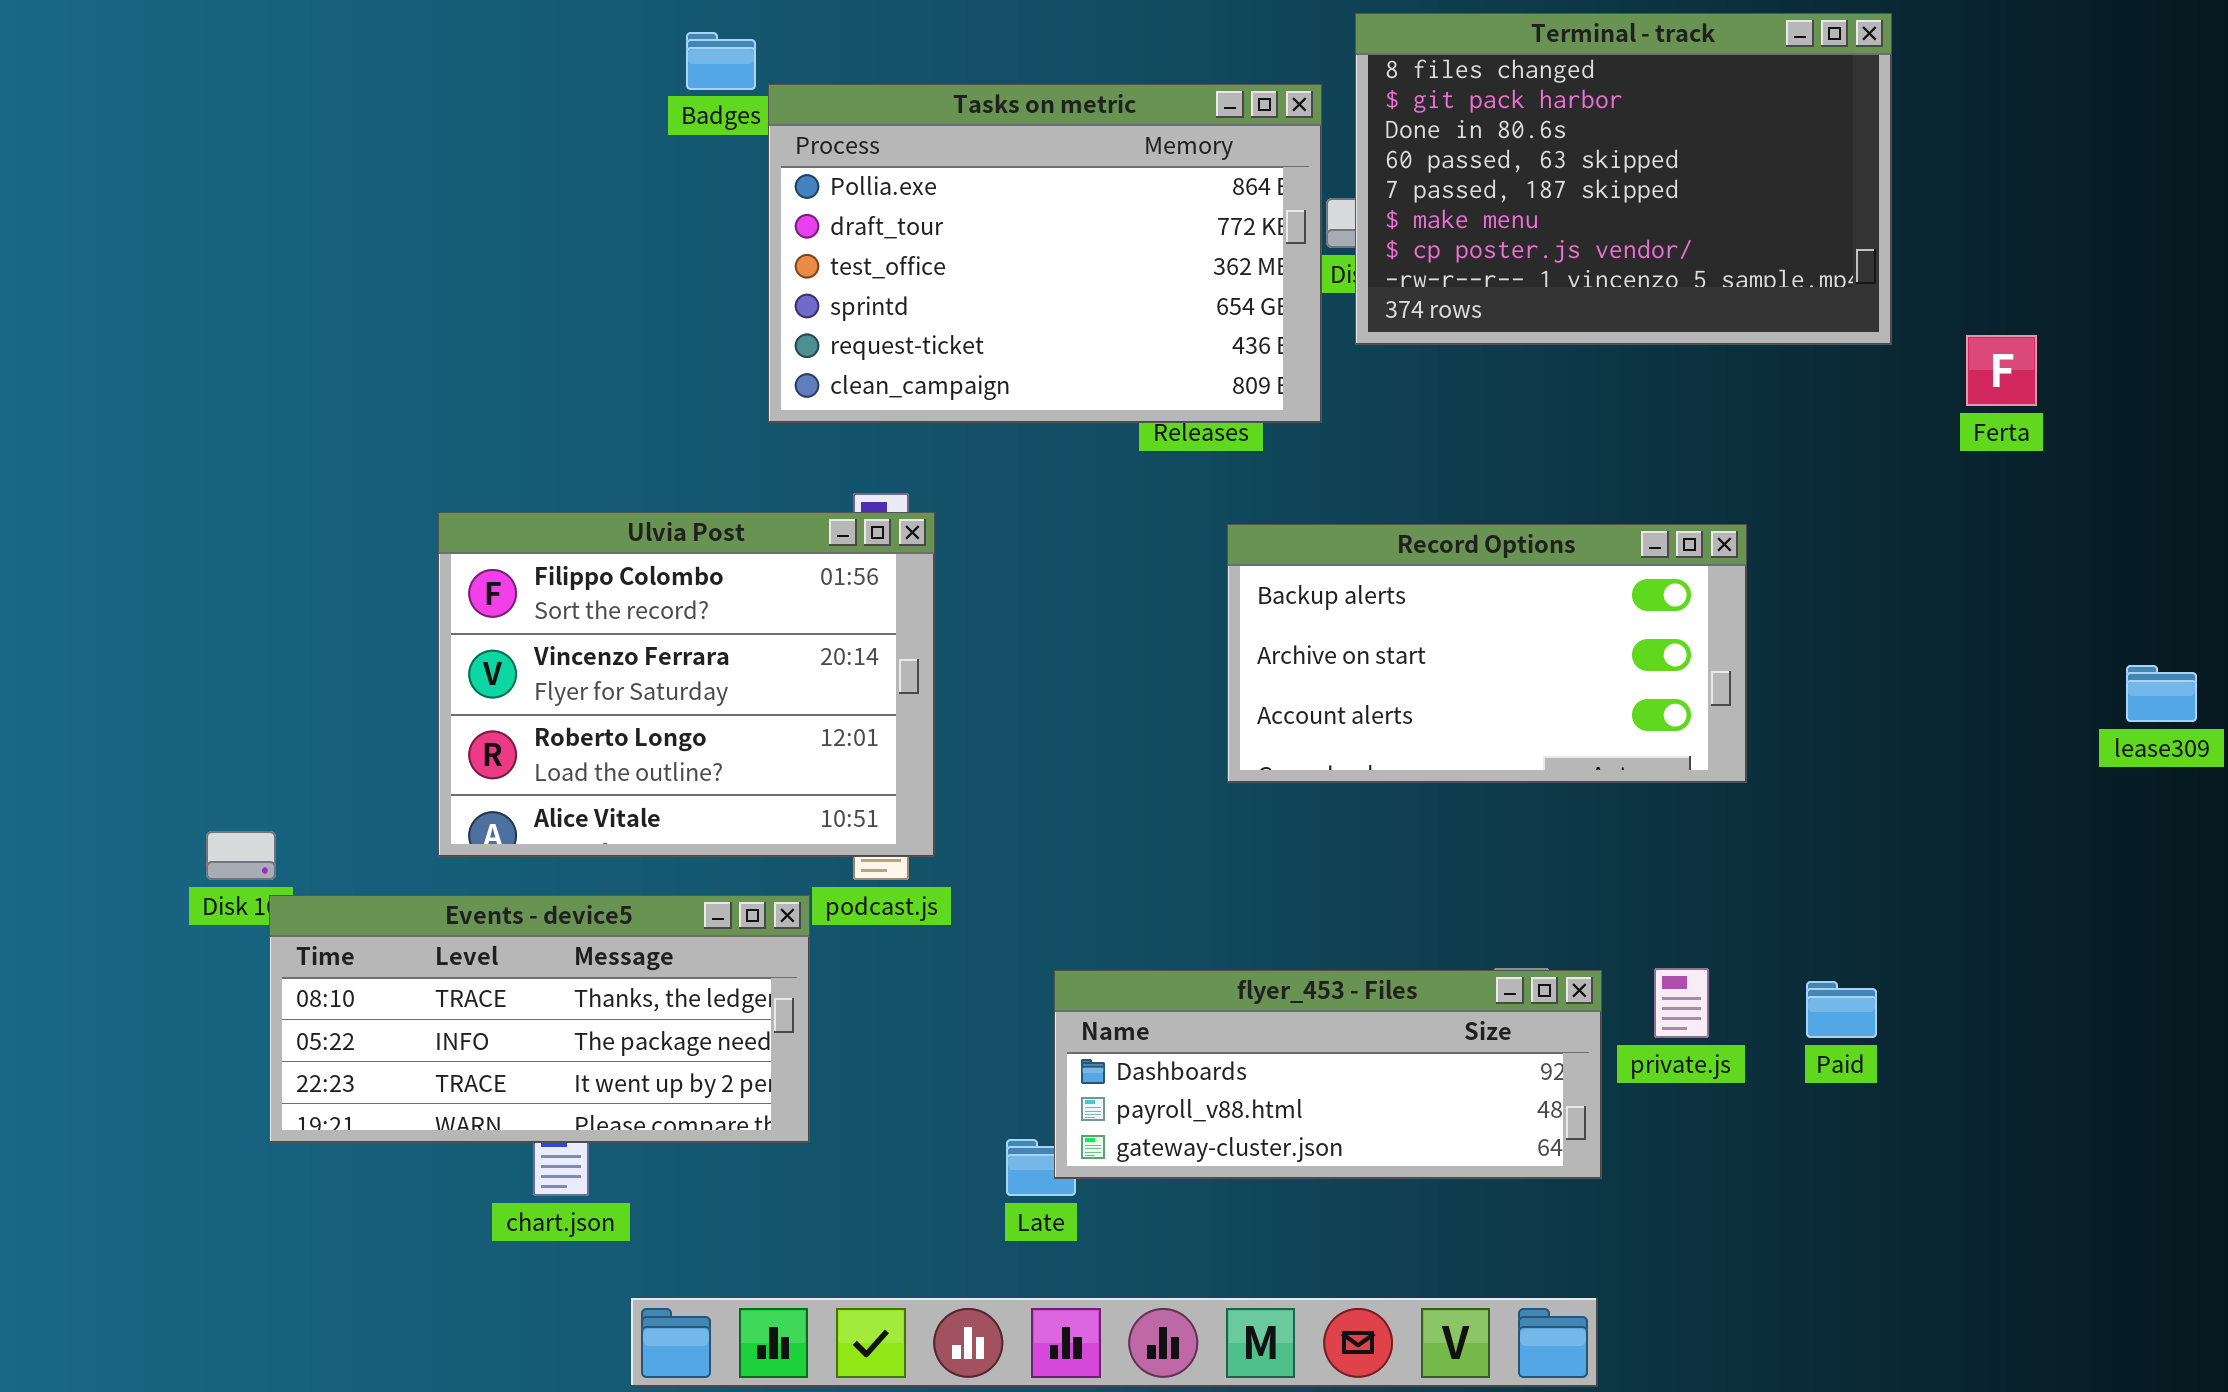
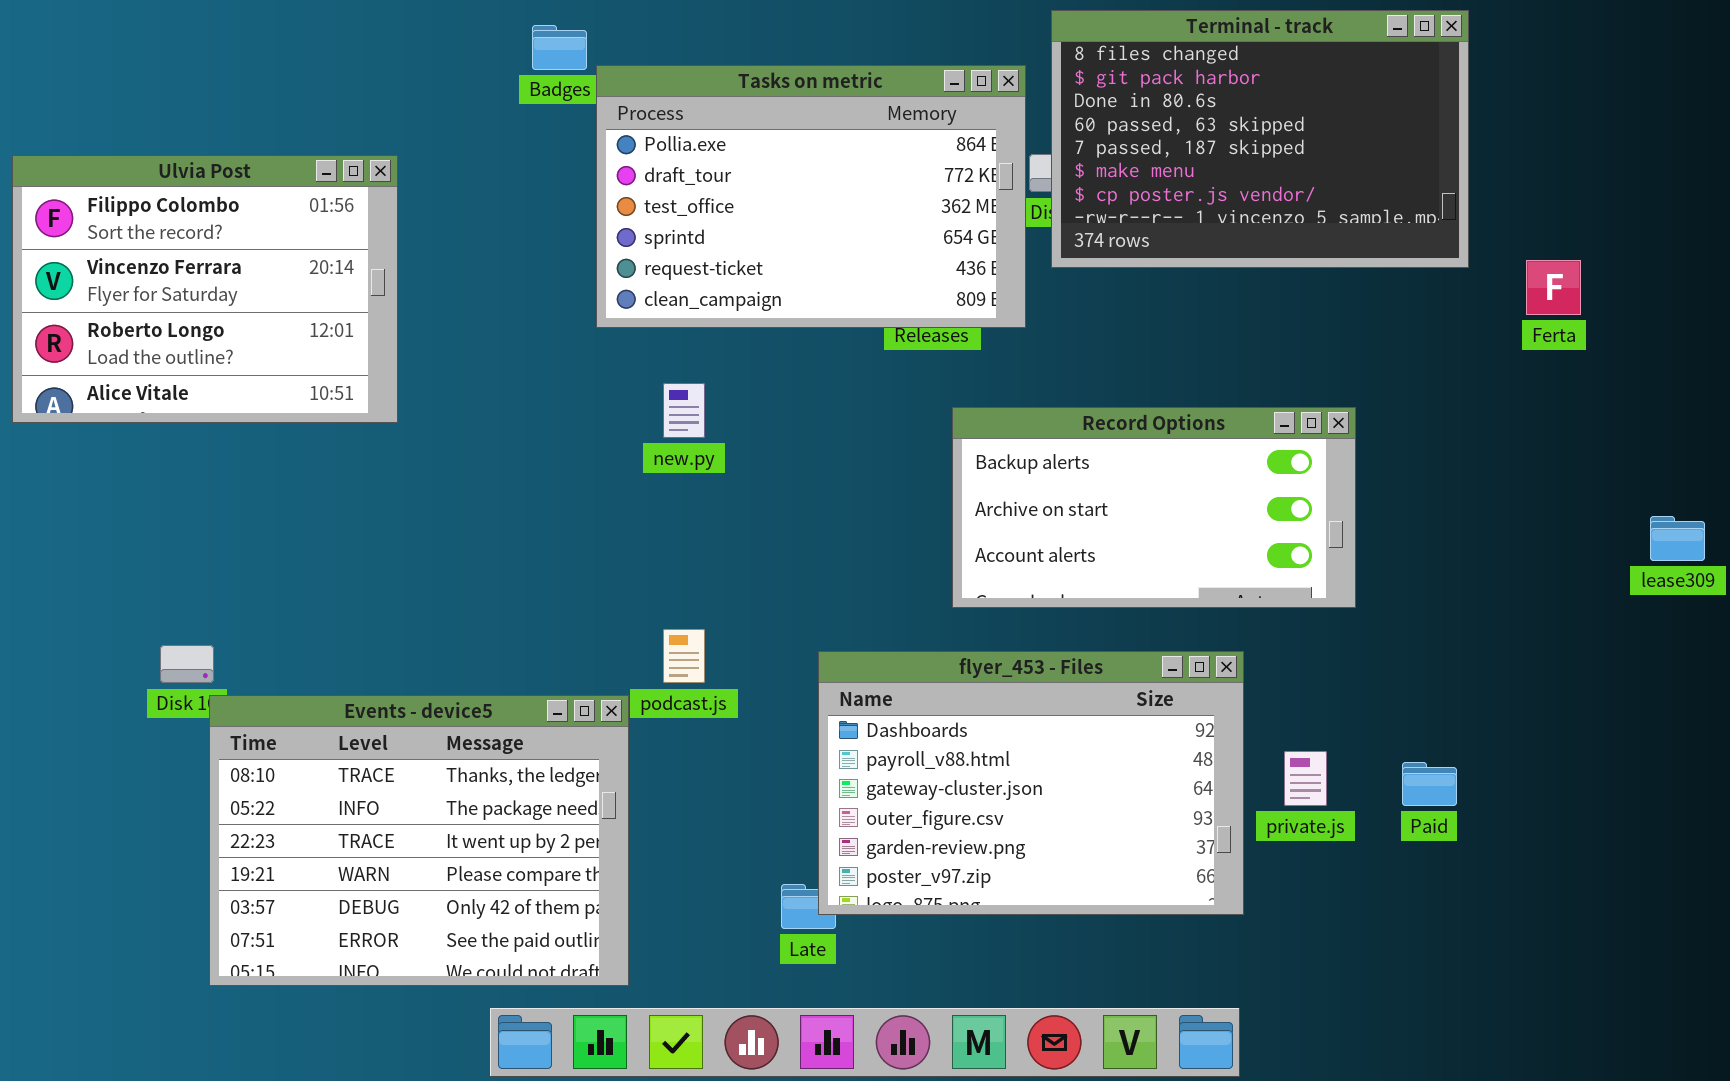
Ulvia Post: [438,512,935,857] -> [12,155,398,423], moved
Events - device5: [269,895,810,1143] -> [209,695,629,986], resized
flyer_453 - Files: [1054,970,1602,1179] -> [818,651,1244,915], resized

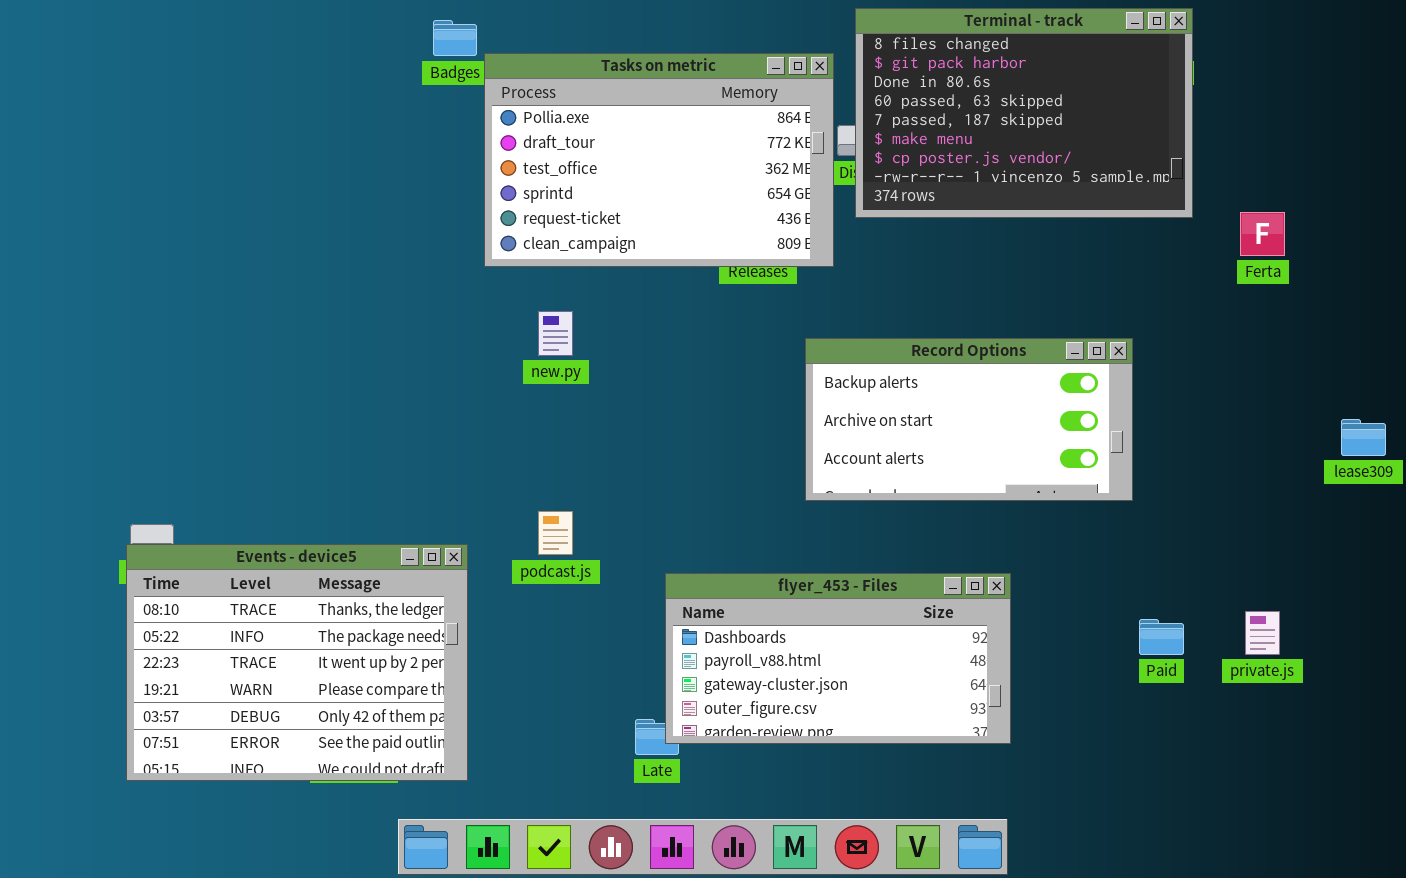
Ulvia Post: [12,155,398,423] -> none, closed
Record Options: [952,407,1356,608] -> [805,338,1133,501], moved
flyer_453 - Files: [818,651,1244,915] -> [665,573,1011,744], resized
Events - device5: [209,695,629,986] -> [126,544,468,781], moved
private.js: [1284,751,1327,806] -> [1245,611,1280,655], moved

